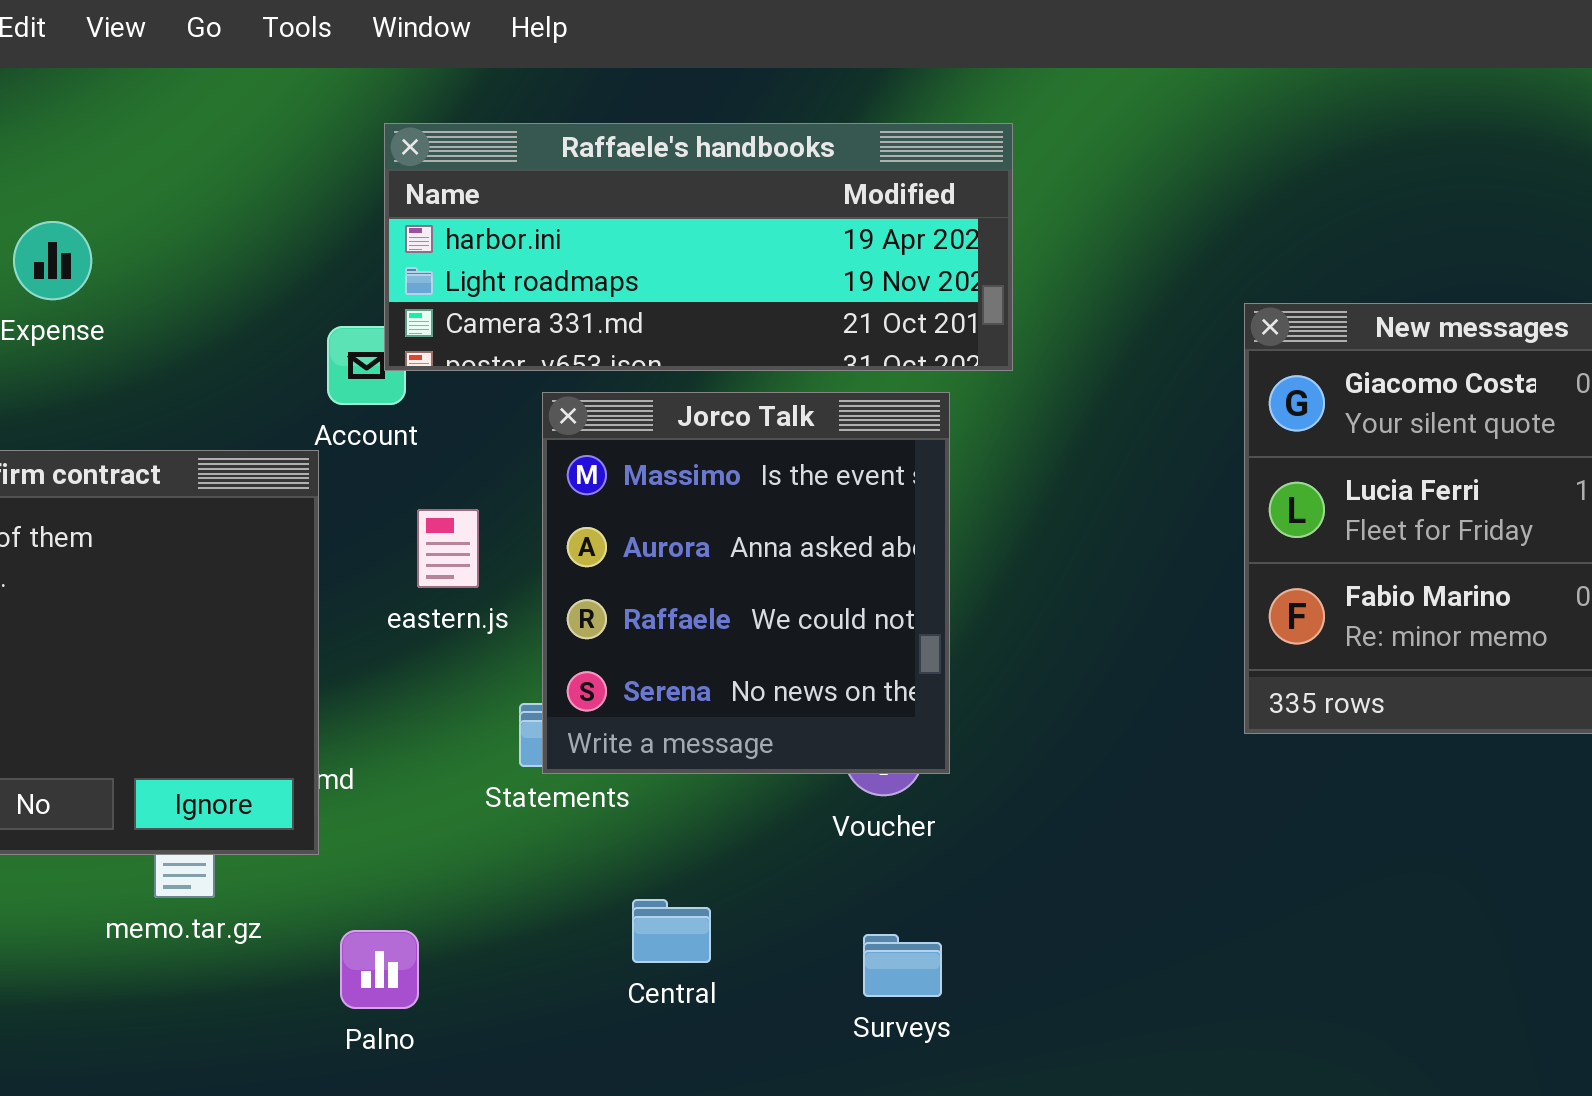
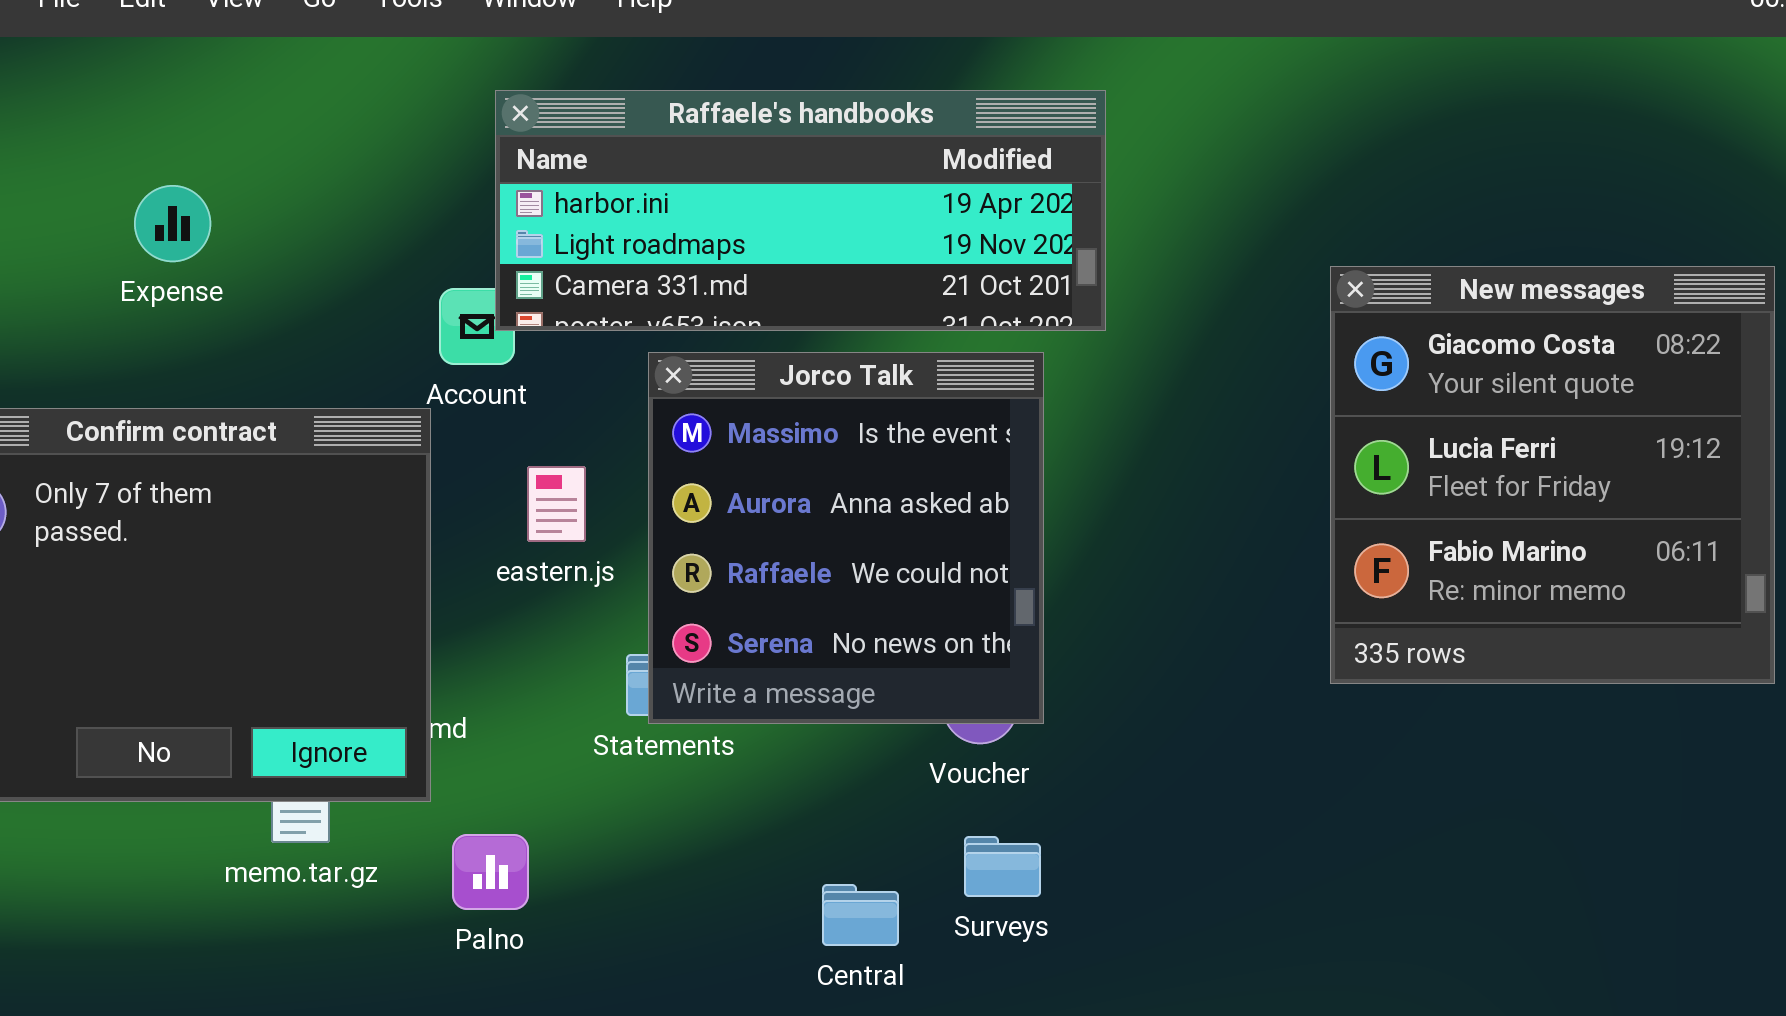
Central: [632,899,711,963] -> [822,884,899,946], moved
Palno: [340,930,419,1009] -> [452,834,529,910], moved
Surveys: [863,934,942,997] -> [964,836,1041,897], moved

